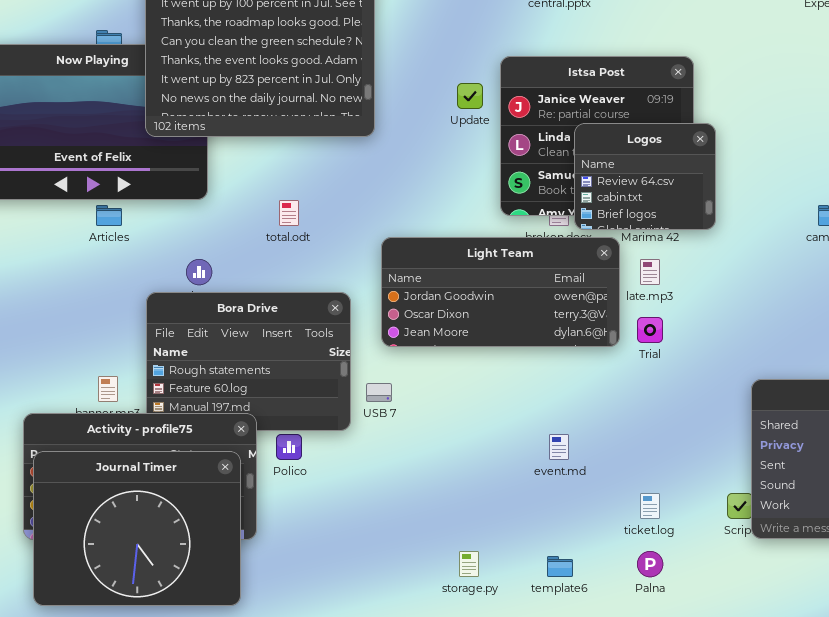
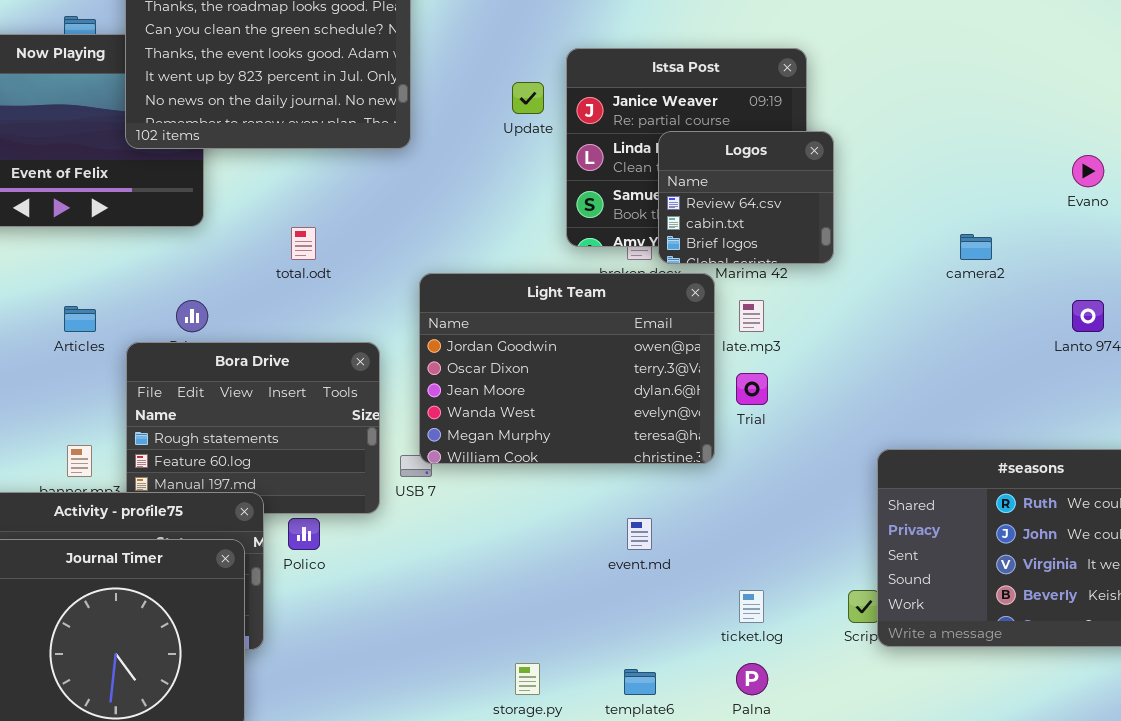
Articles: [96,205,122,226] -> [64,306,96,332], moved
Light Team: [381,237,620,347] -> [419,273,715,464], resized

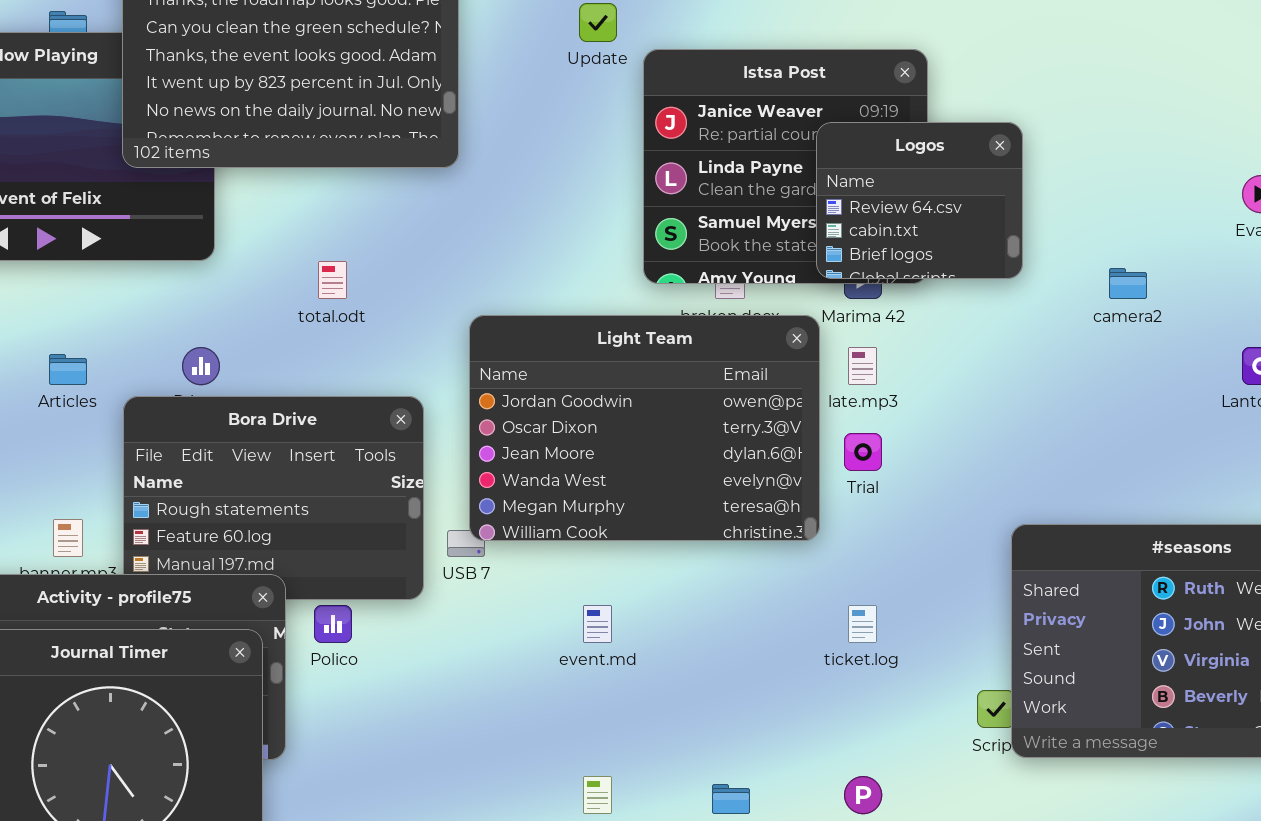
Update: [512,82,544,114] -> [579,3,617,42], moved
Logos: [658,131,834,264] -> [816,122,1023,279], moved
event.md: [627,518,652,550] -> [583,605,612,643], moved
ticket.log: [739,590,764,623] -> [848,605,877,643], moved

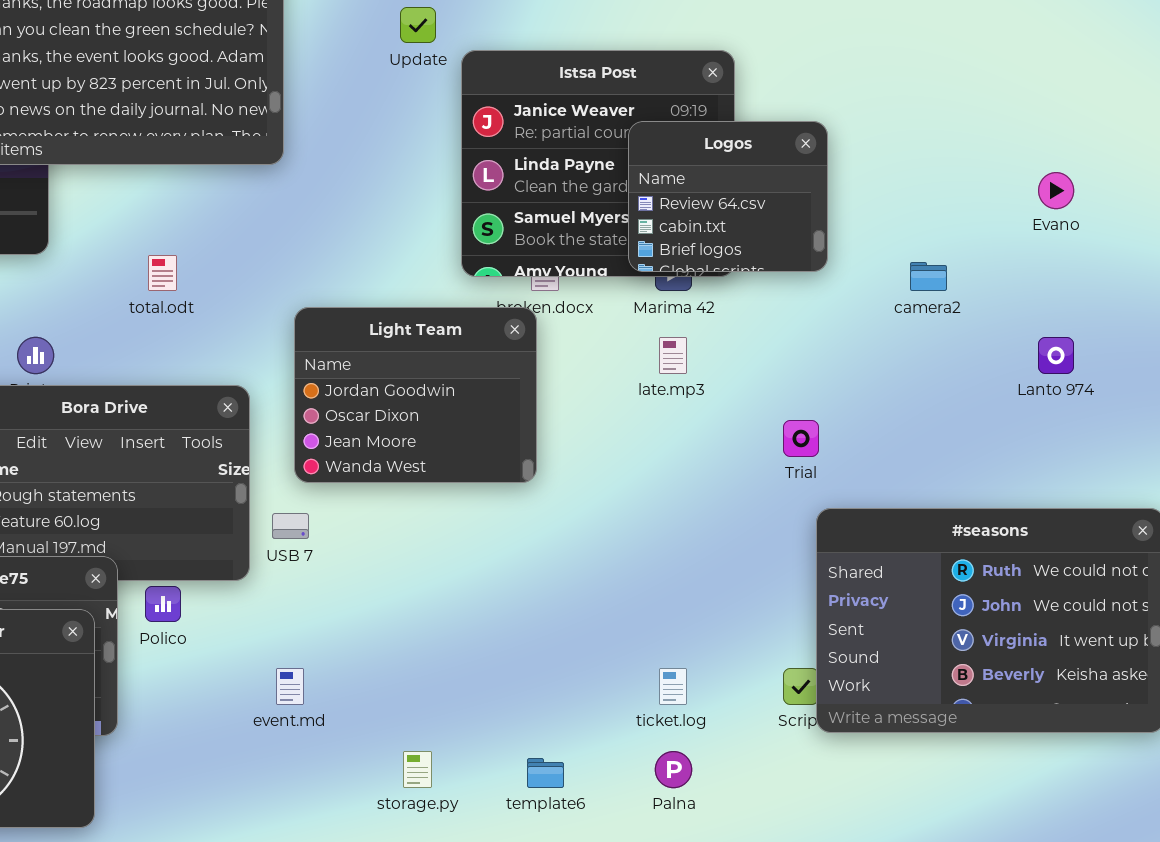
Light Team: [469,315,820,541] -> [294,307,537,483], resized
Trial: [844,433,882,471] -> [783,420,819,457], moved
event.md: [583,605,612,643] -> [276,668,304,705], moved
ticket.log: [848,605,877,643] -> [659,668,687,705], moved

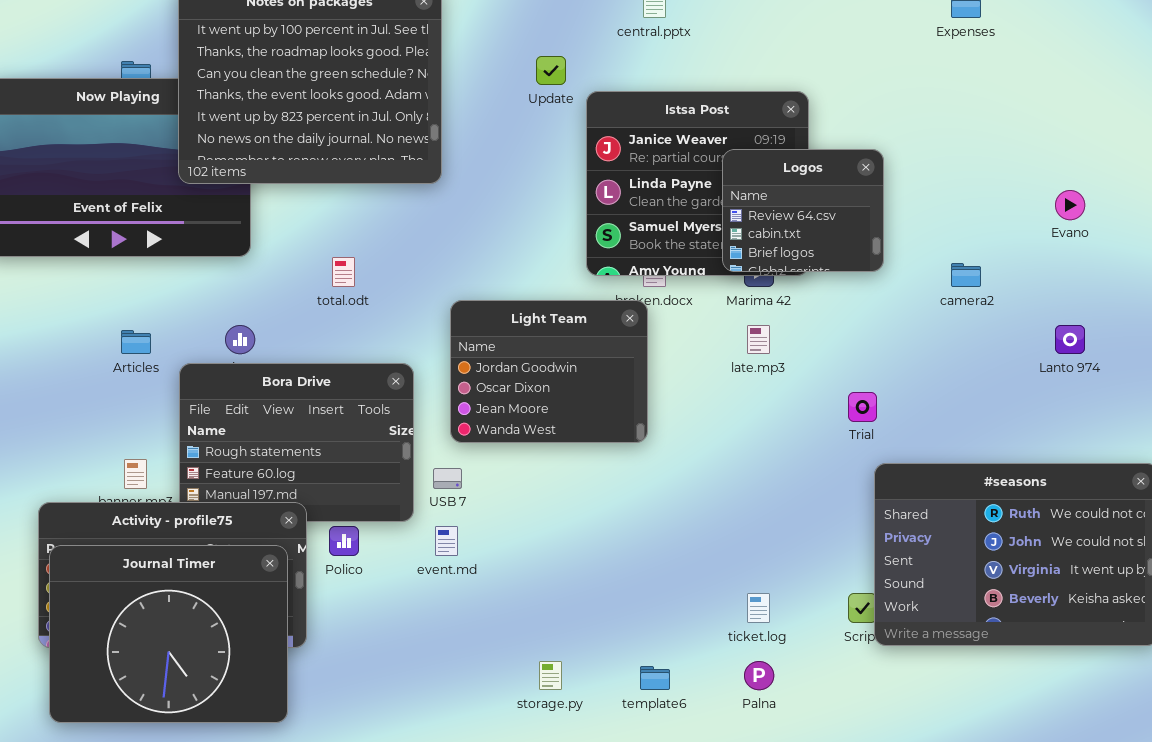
event.md: [276,668,304,705] -> [435,526,458,556], moved

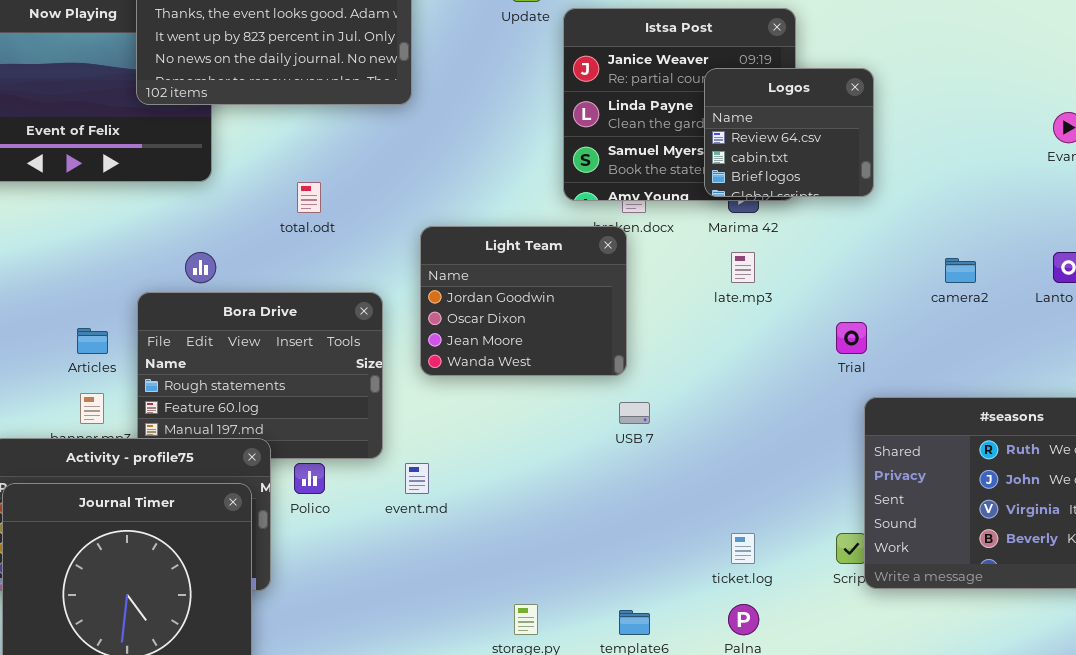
camera2: [951,263,981,287] -> [945,258,976,283], moved
Articles: [121,330,151,354] -> [77,328,108,354], moved
USB 7: [433,468,462,489] -> [619,402,650,424], moved

